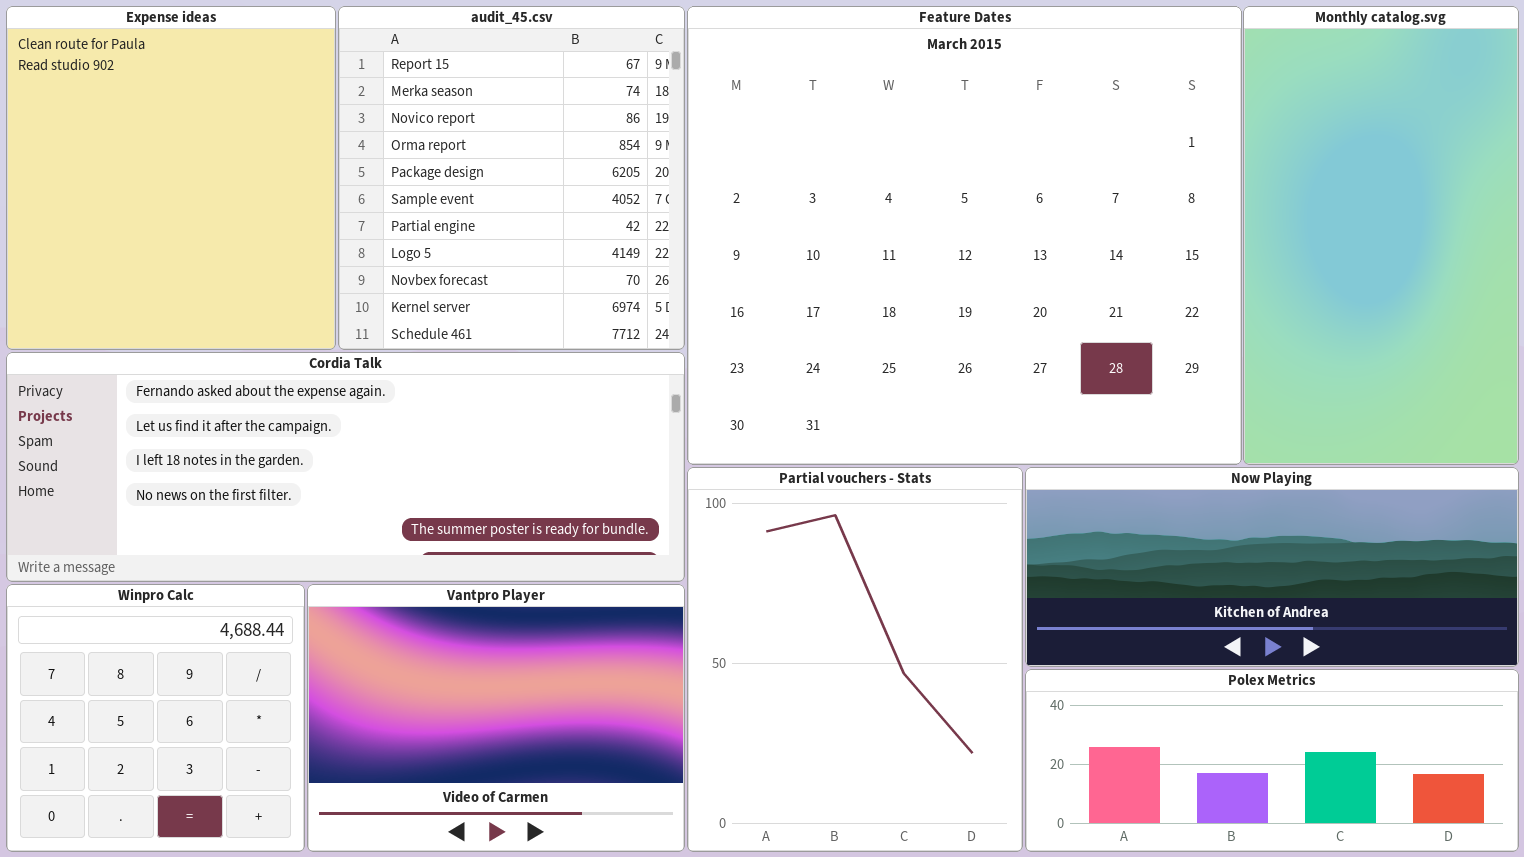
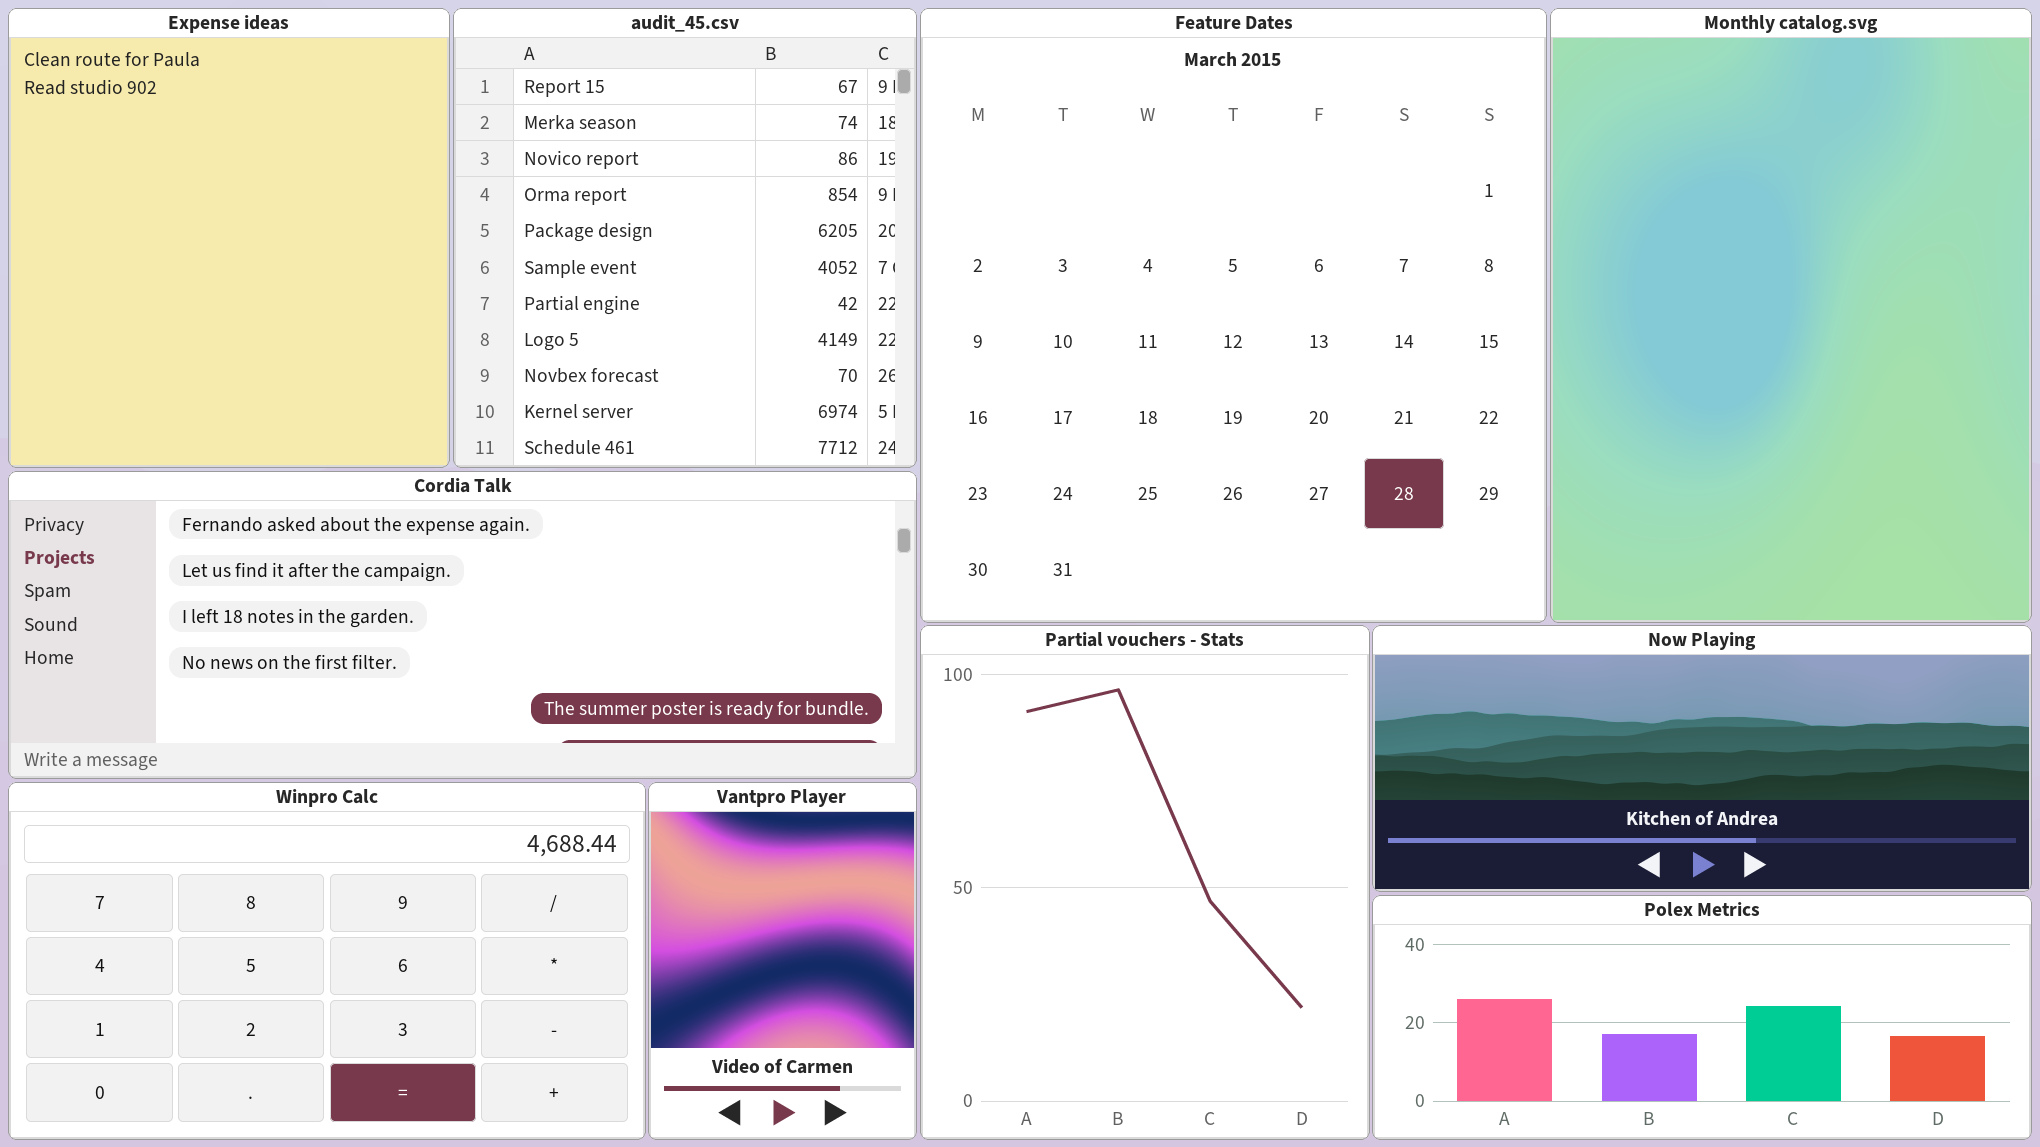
Feature Dates: [687,6,1242,465] -> [920,8,1547,623], resized
Monthly catalog.svg: [1243,6,1519,465] -> [1550,8,2032,623], resized
Winpro Calc: [6,584,305,852] -> [8,782,646,1140], resized
Vantpro Player: [307,584,685,852] -> [648,782,917,1140], resized

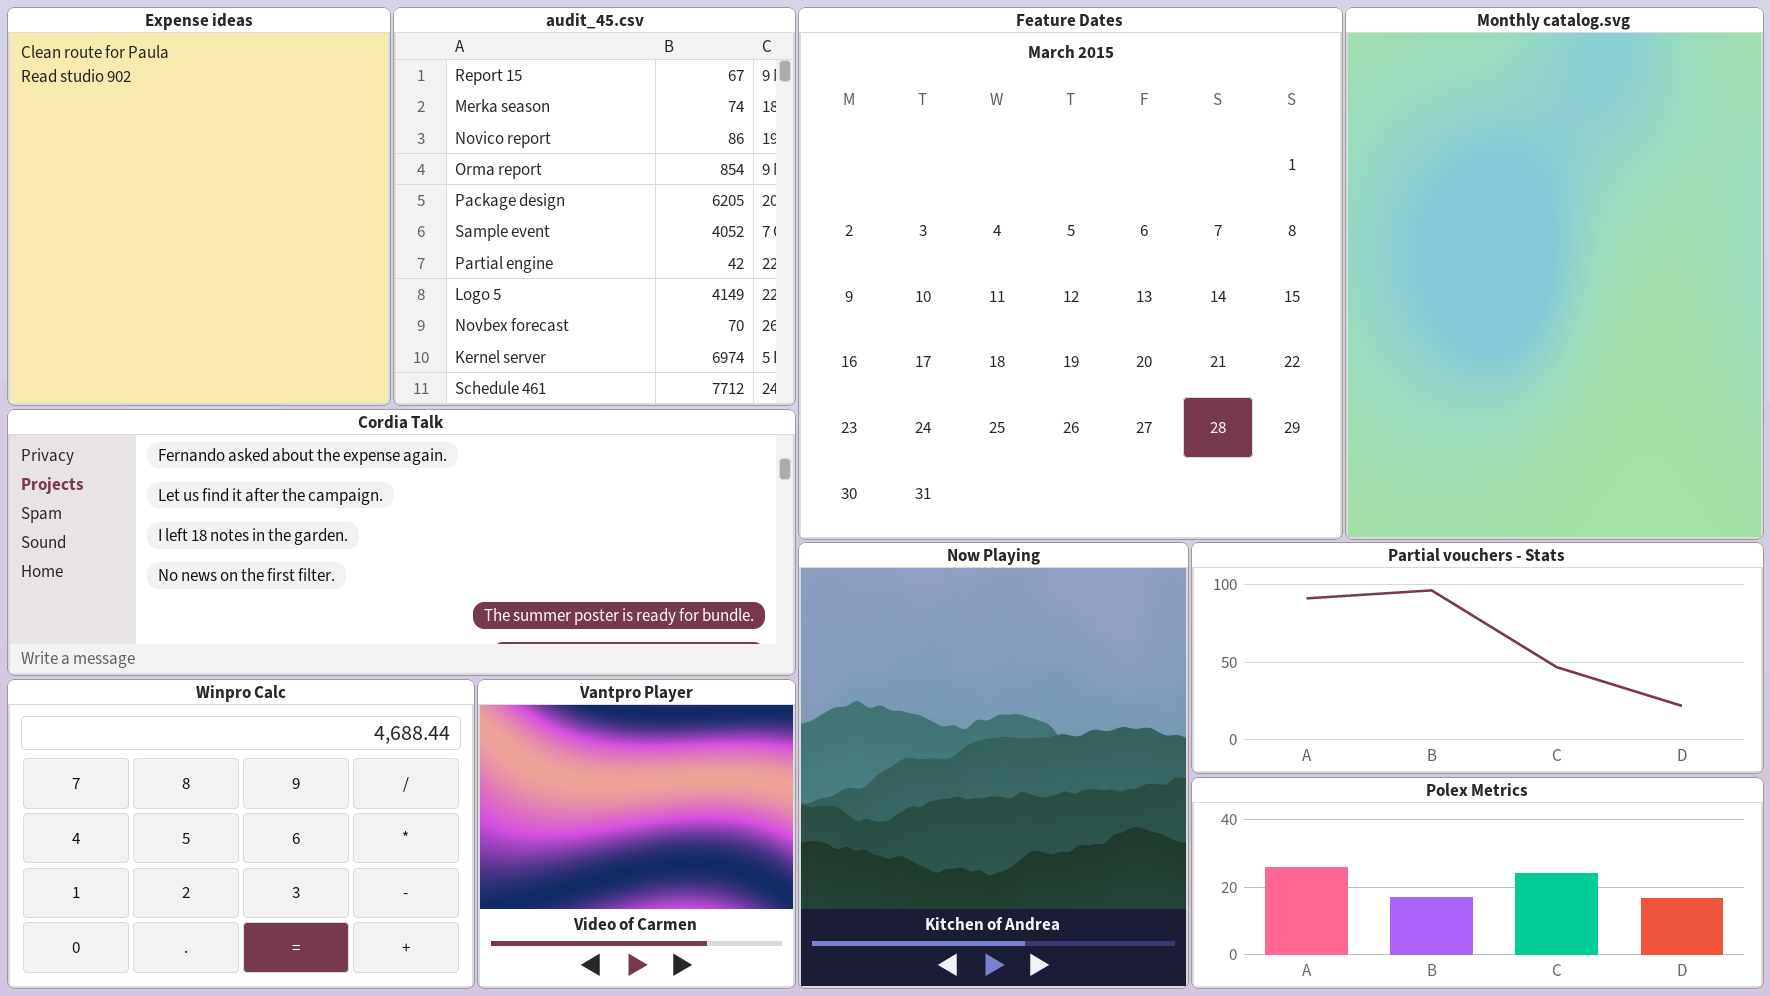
Partial vouchers - Stats: [920,625,1370,1140] -> [1191,542,1764,774], moved, resized
Now Playing: [1372,625,2032,892] -> [798,542,1189,989], moved, resized
Winpro Calc: [8,782,646,1140] -> [7,679,475,989], resized
Vantpro Player: [648,782,917,1140] -> [477,679,796,989], resized

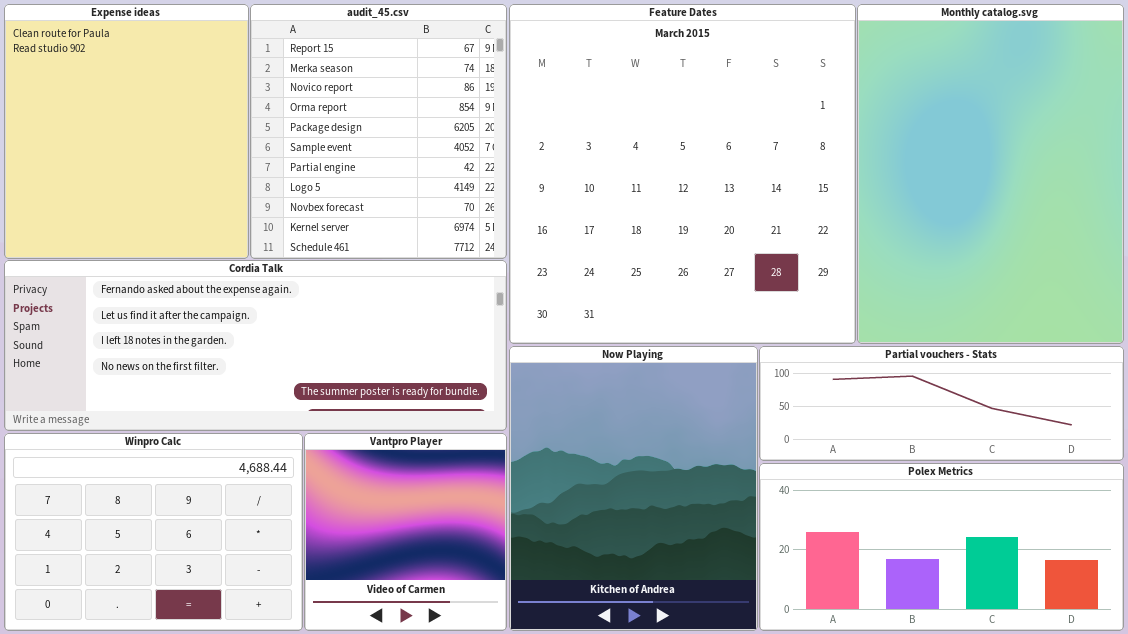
Partial vouchers - Stats: [1191,542,1764,774] -> [759,346,1124,461], resized
Polex Metrics: [1191,777,1764,989] -> [759,463,1124,631], resized

